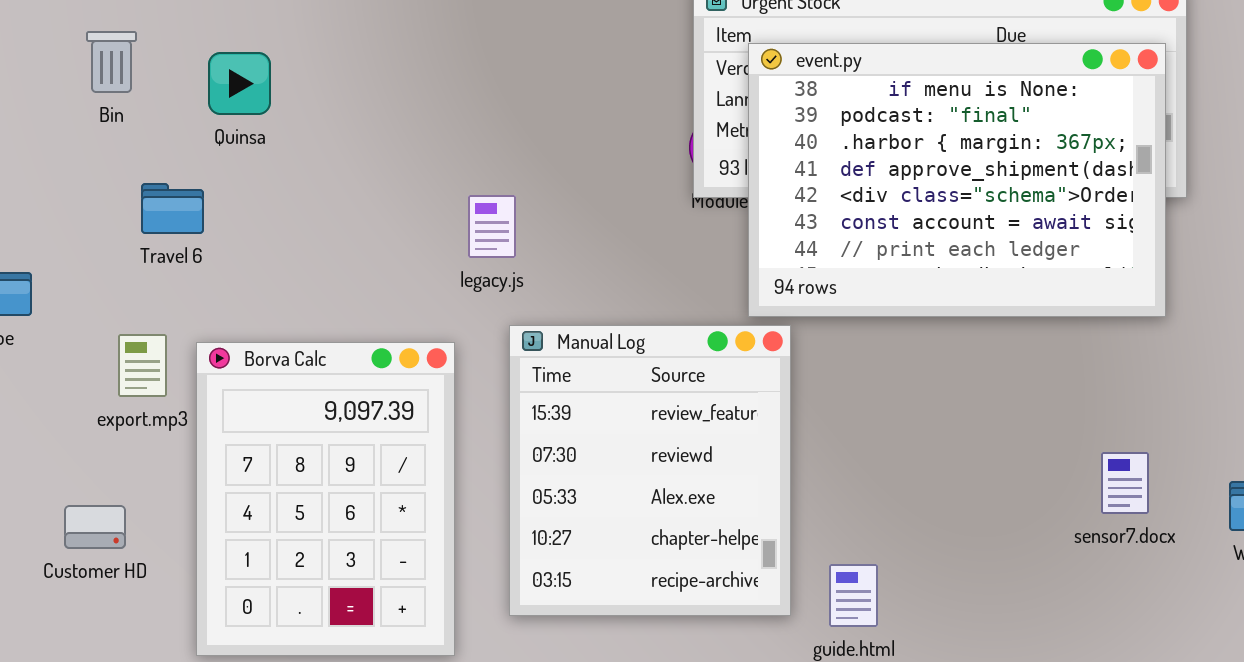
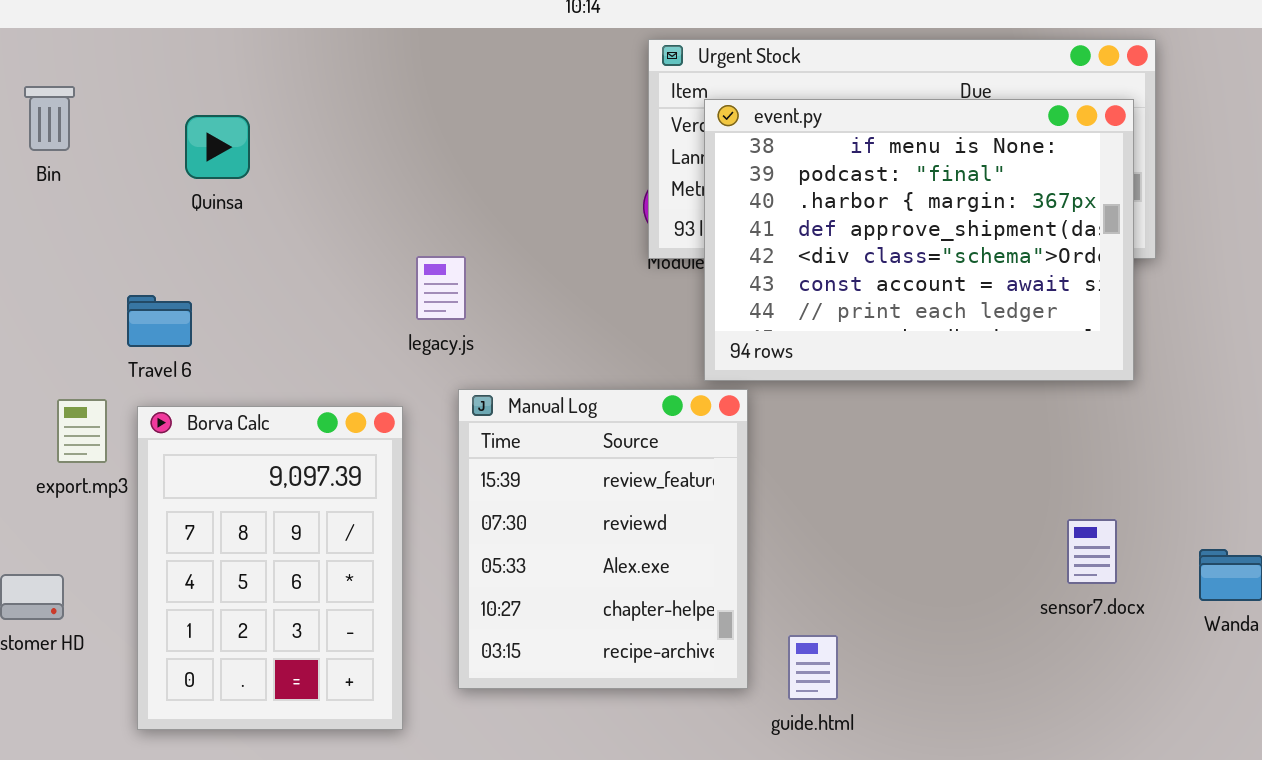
Quinsa: [208,52,271,115] -> [185,115,250,179], moved
Travel 6: [141,183,204,234] -> [127,295,192,347], moved

